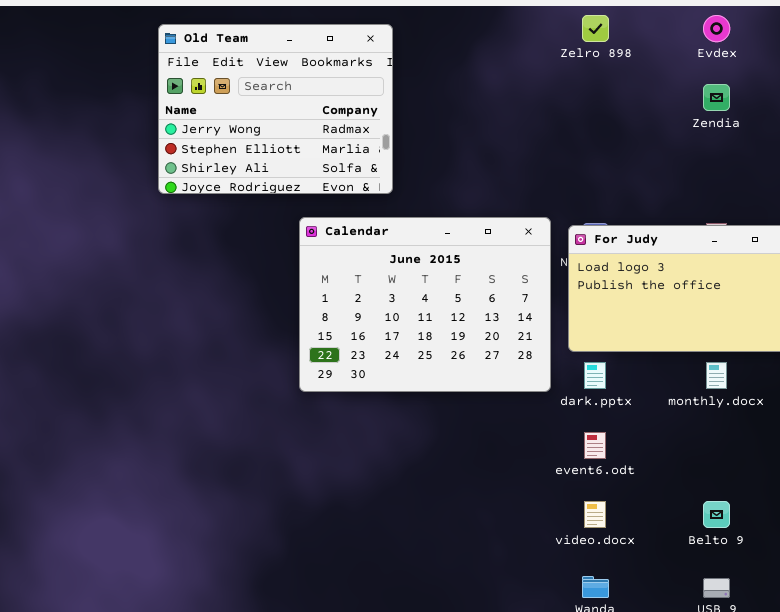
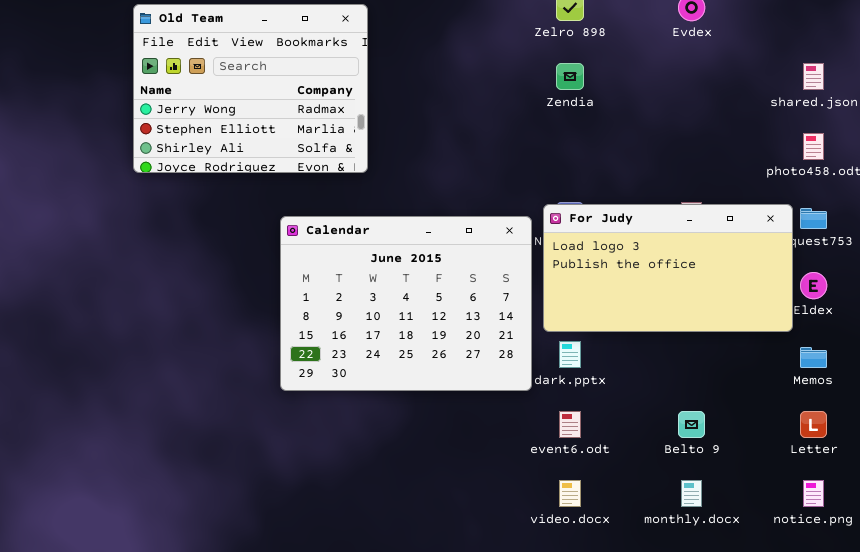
Zendia: [703,84,730,111] -> [556,63,584,90], moved
Calendar: [299,217,551,392] -> [280,216,532,391], moved
monthly.docx: [706,362,727,389] -> [681,480,702,507], moved
Belto 9: [703,501,730,528] -> [678,411,705,438], moved

